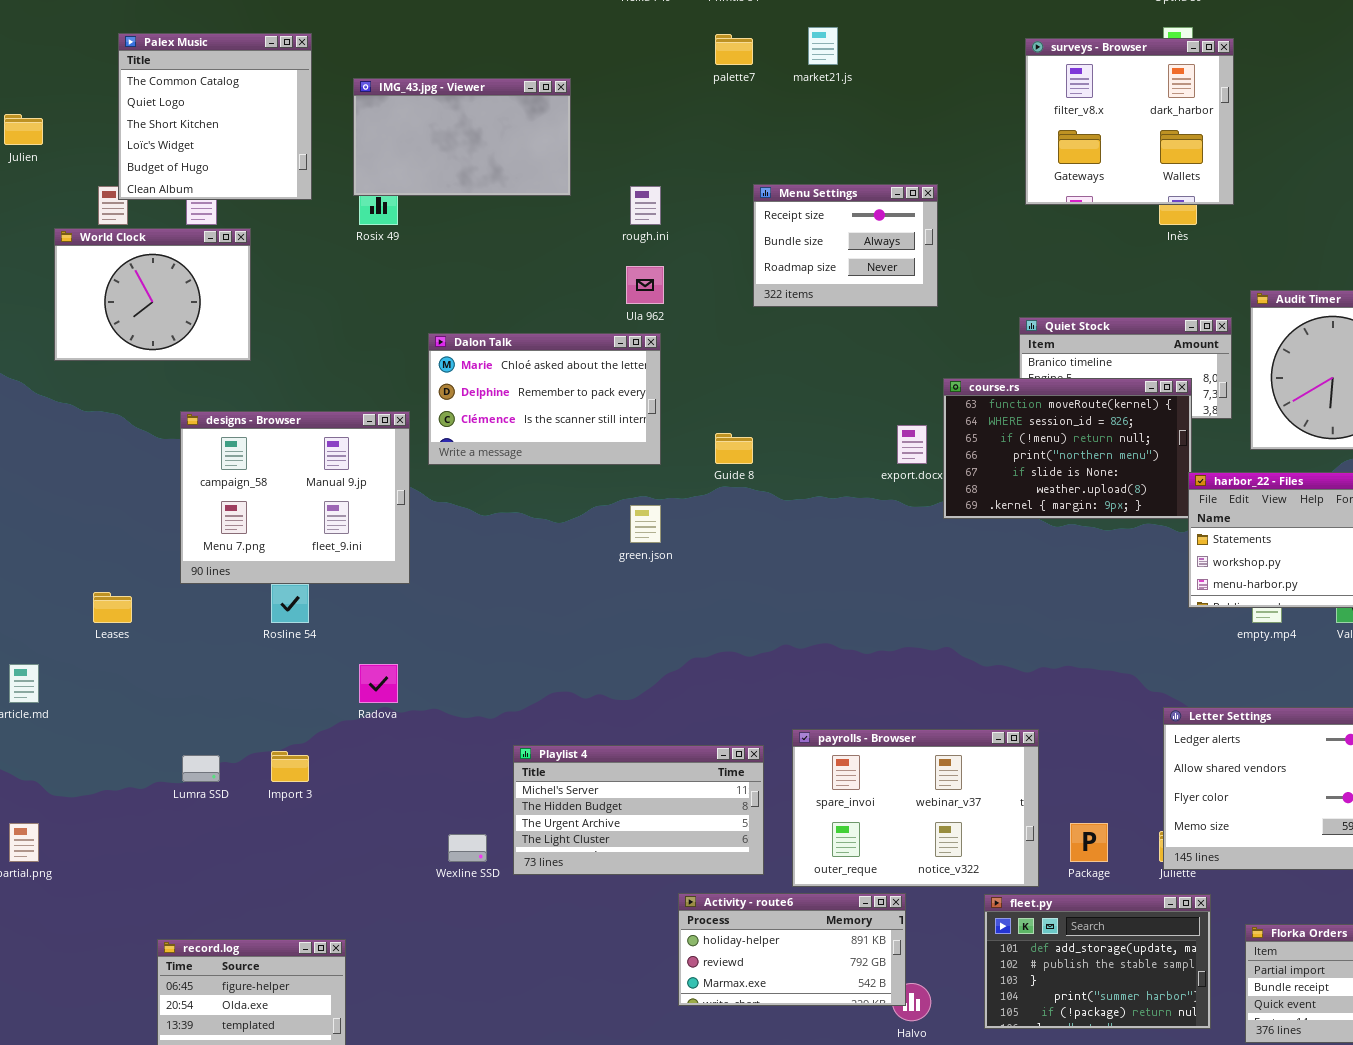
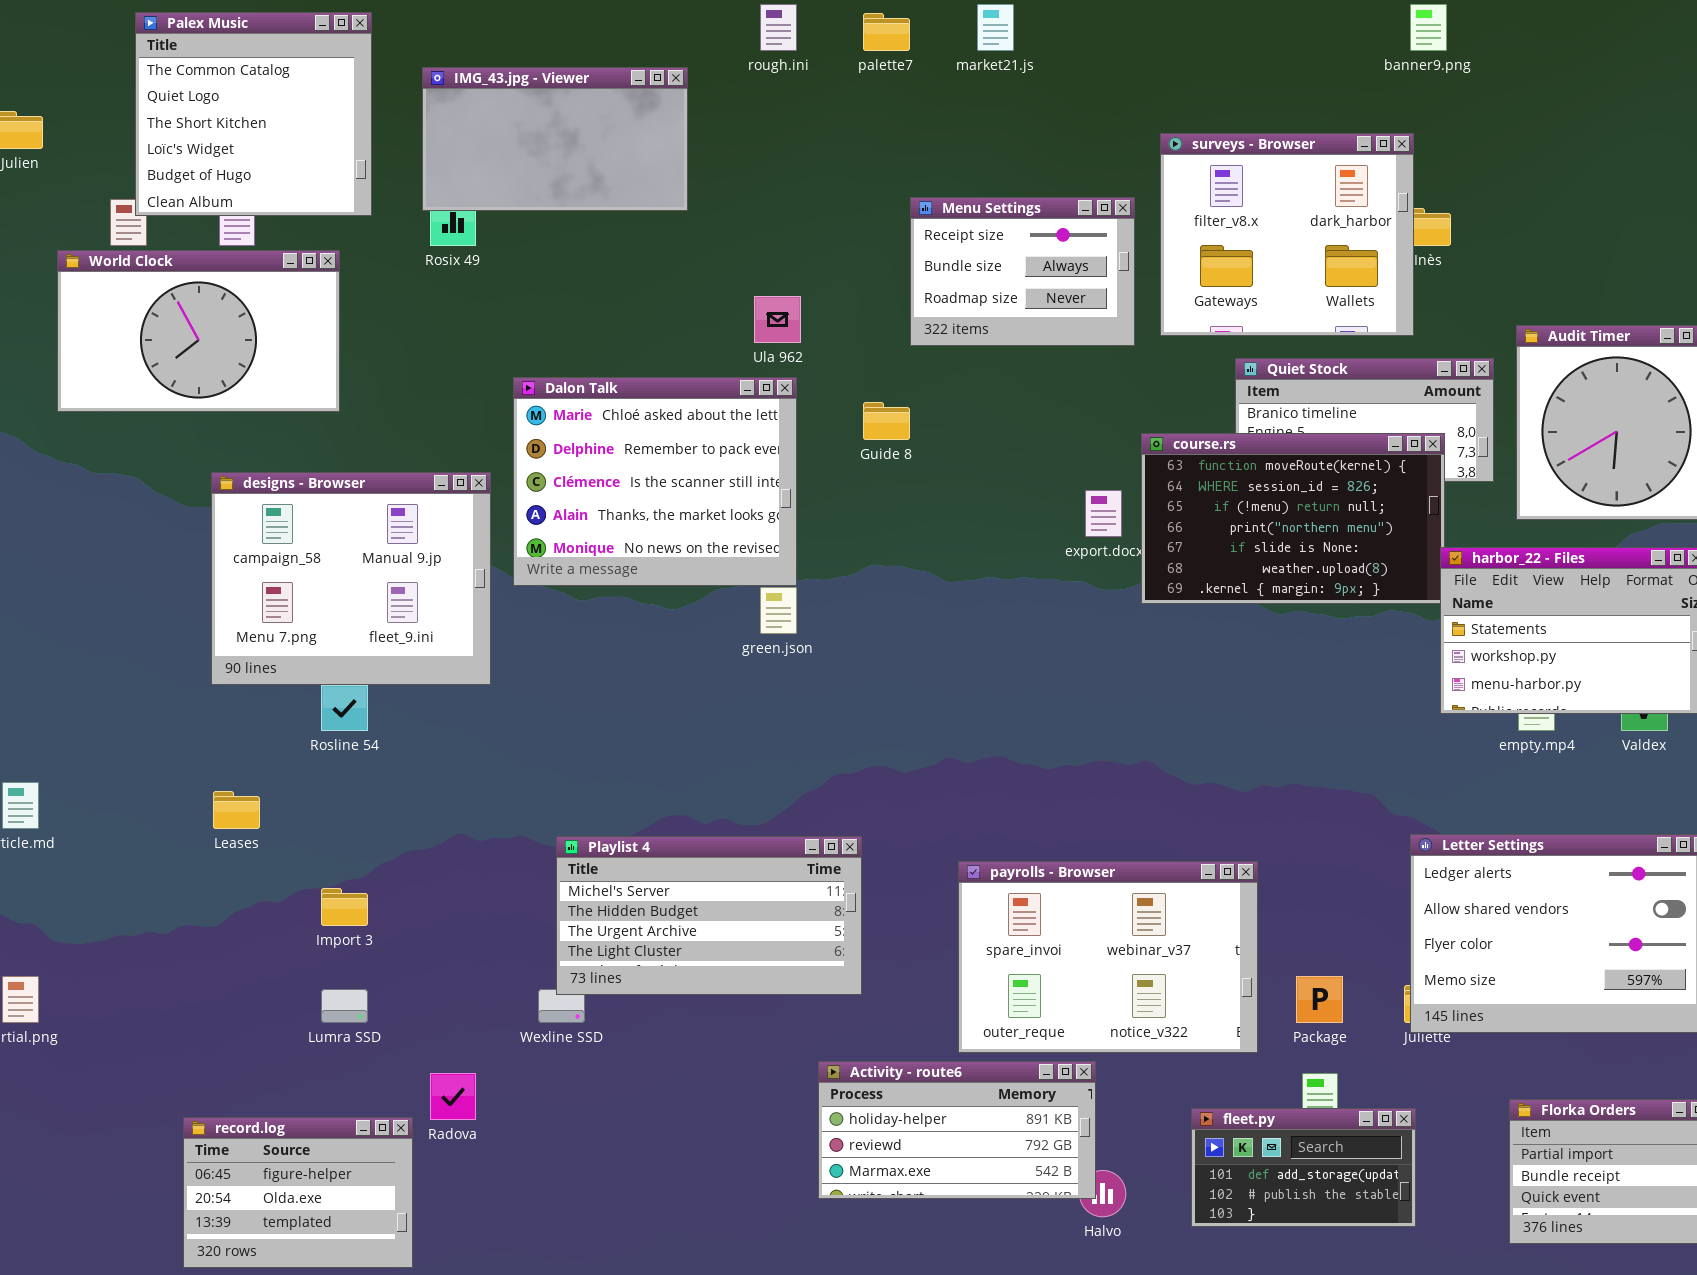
surveys - Browser: [1025,38,1234,205] -> [1160,133,1414,336], moved
rough.ini: [630,186,661,225] -> [760,4,797,51], moved
World Clock: [54,228,251,361] -> [57,250,340,412], resized
Dalon Talk: [428,333,661,465] -> [513,377,797,586], resized
Guide 8: [715,433,753,464] -> [863,402,910,440], moved
Leases: [93,592,132,623] -> [213,791,260,829], moved
Radova: [359,664,398,703] -> [430,1073,476,1120], moved
Playlist 4: [513,745,764,875] -> [556,836,862,995], moved
Lumra SSD: [182,755,220,782] -> [321,989,368,1023], moved
fleet.py: [984,894,1211,1029] -> [1191,1108,1416,1227], resized

